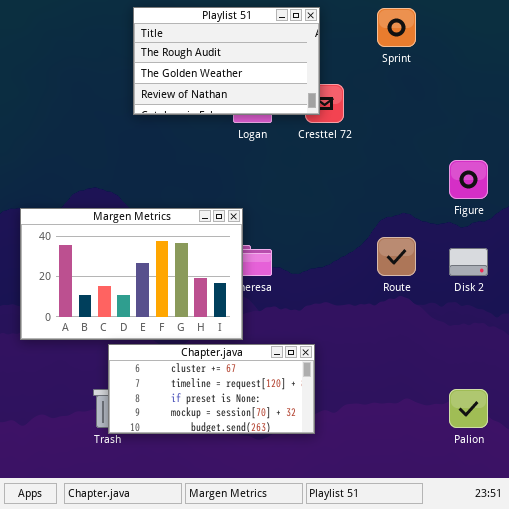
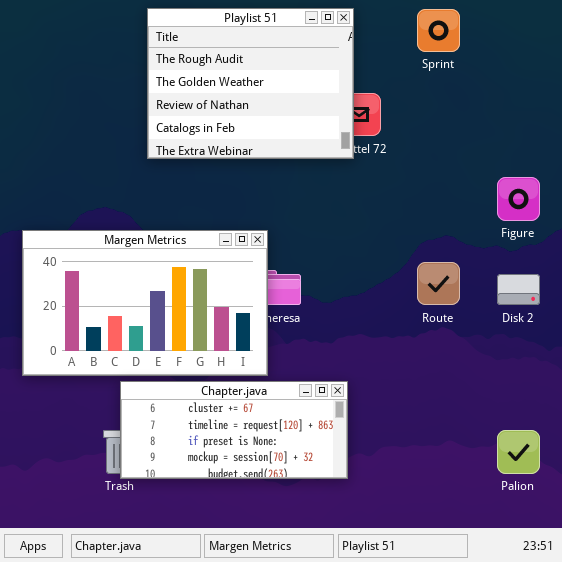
Playlist 51: [133,7,320,115] -> [147,8,354,159], resized

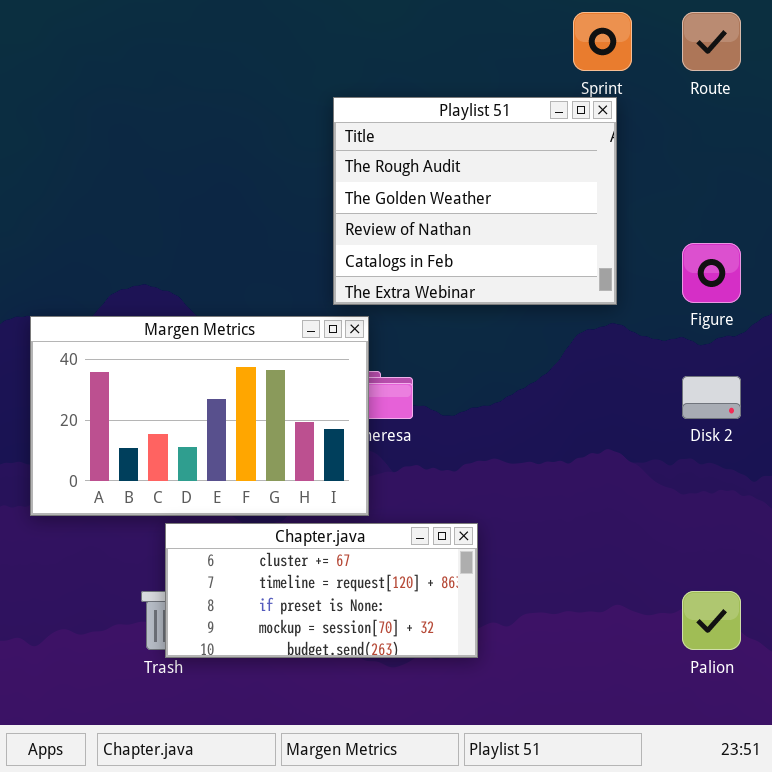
Playlist 51: [147,8,354,159] -> [333,97,617,305], moved
Route: [417,262,460,305] -> [682,12,741,71], moved

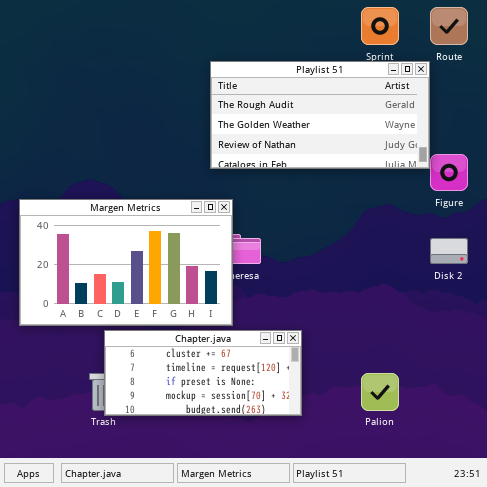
Playlist 51: [333,97,617,305] -> [210,61,430,169], resized
Palion: [682,591,741,650] -> [361,373,399,411], moved

